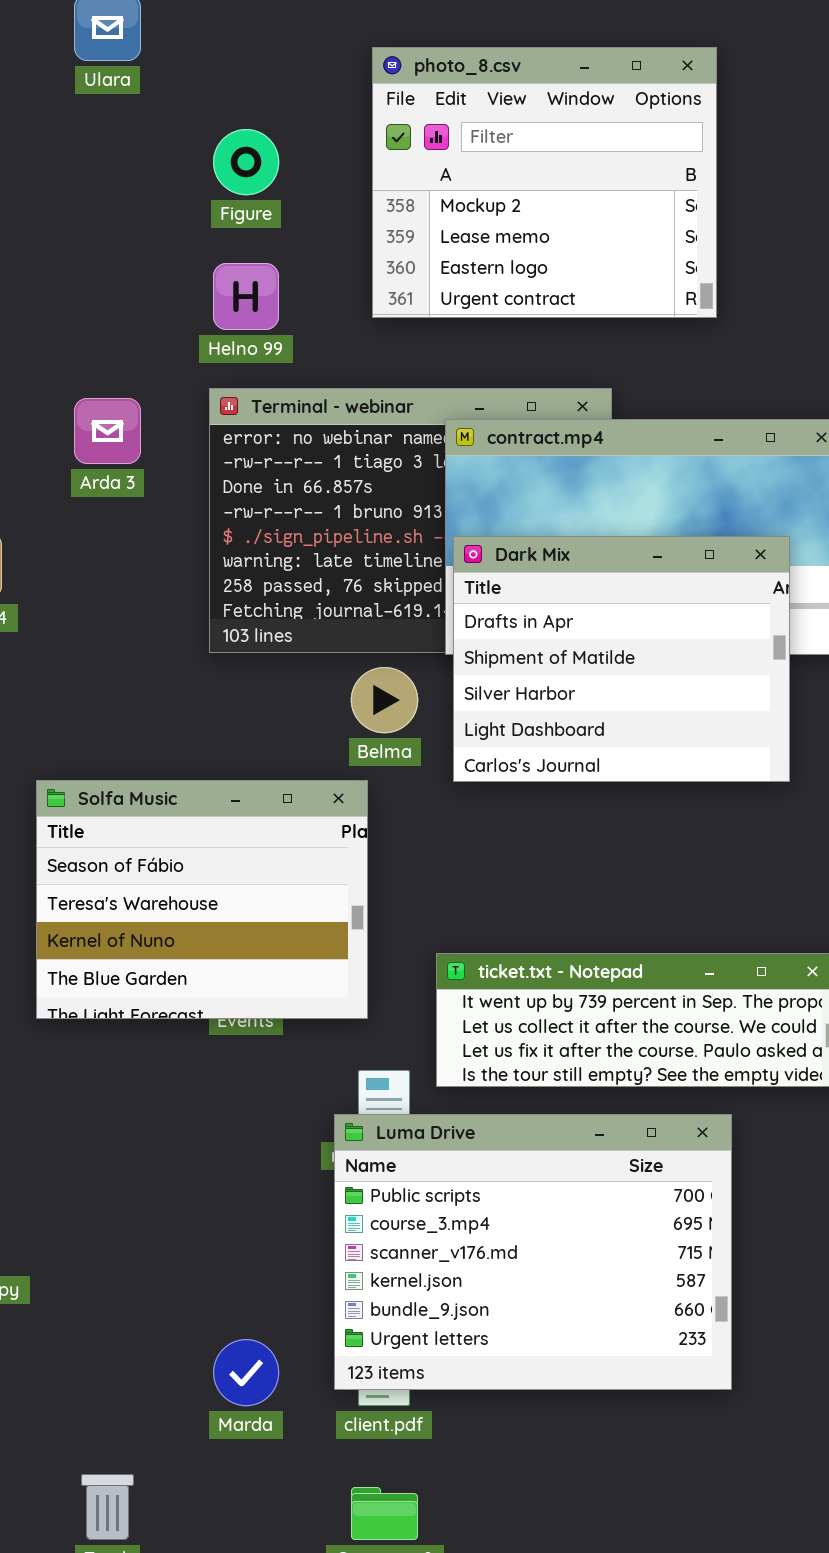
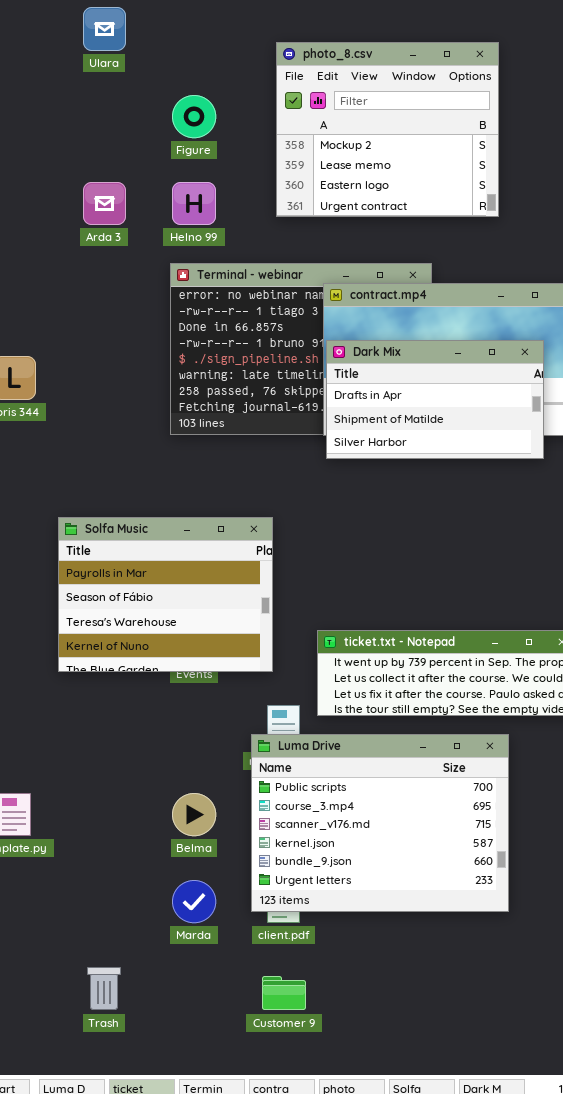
Arda 3: [74,398,141,464] -> [83,182,126,225], moved
Dark Mix: [453,536,790,782] -> [326,340,544,459], moved, resized
Belma: [351,667,418,733] -> [172,793,216,836], moved
Solfa Music: [36,780,368,1019] -> [58,517,273,672], scrolled up 1 row

